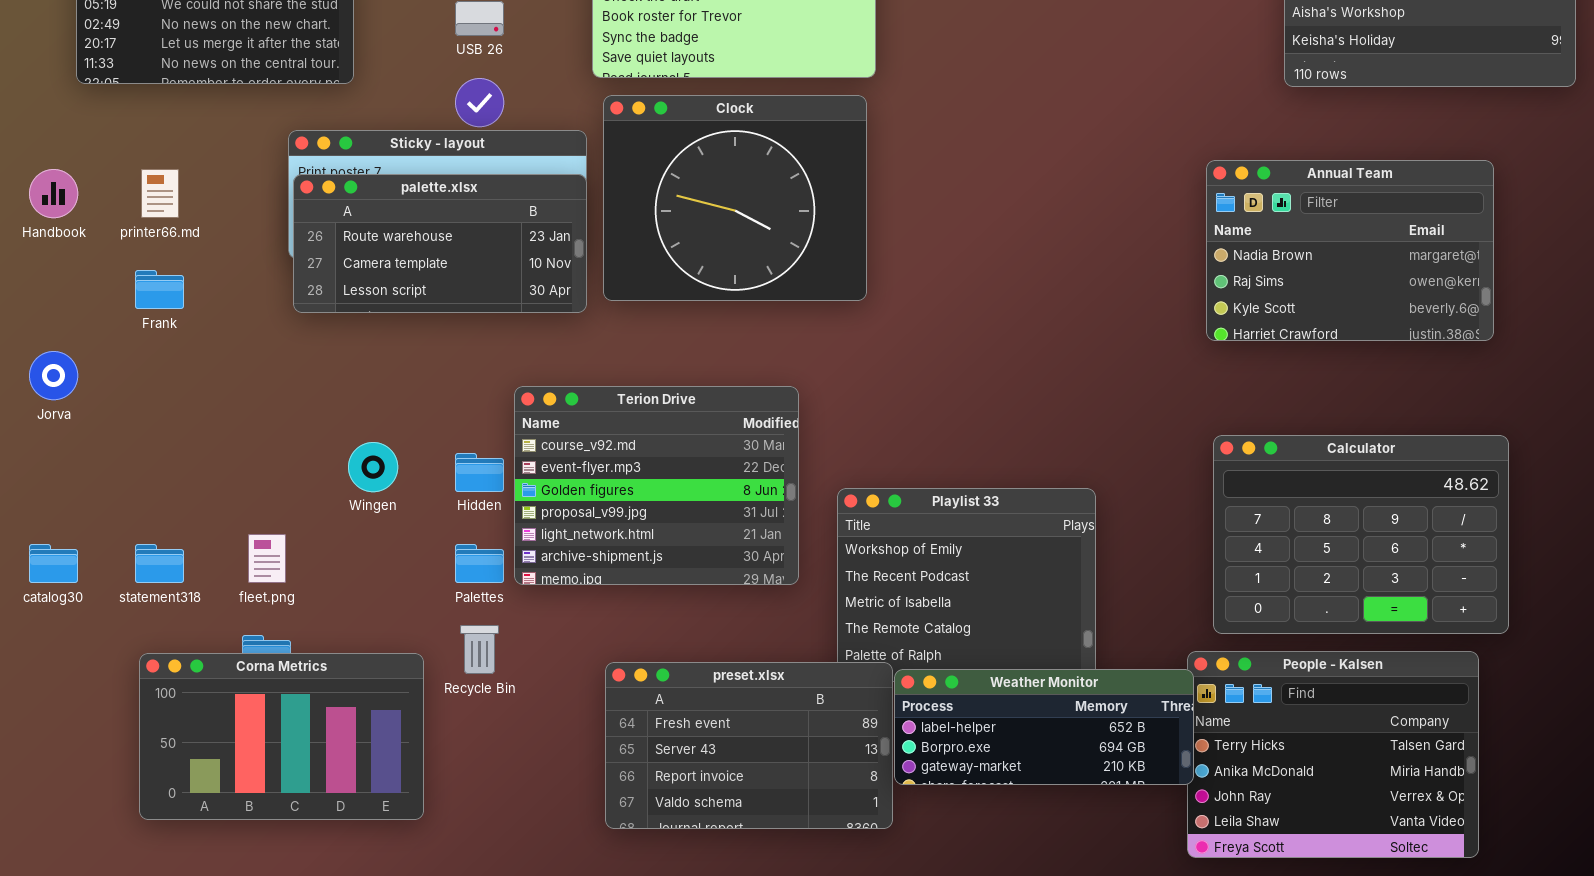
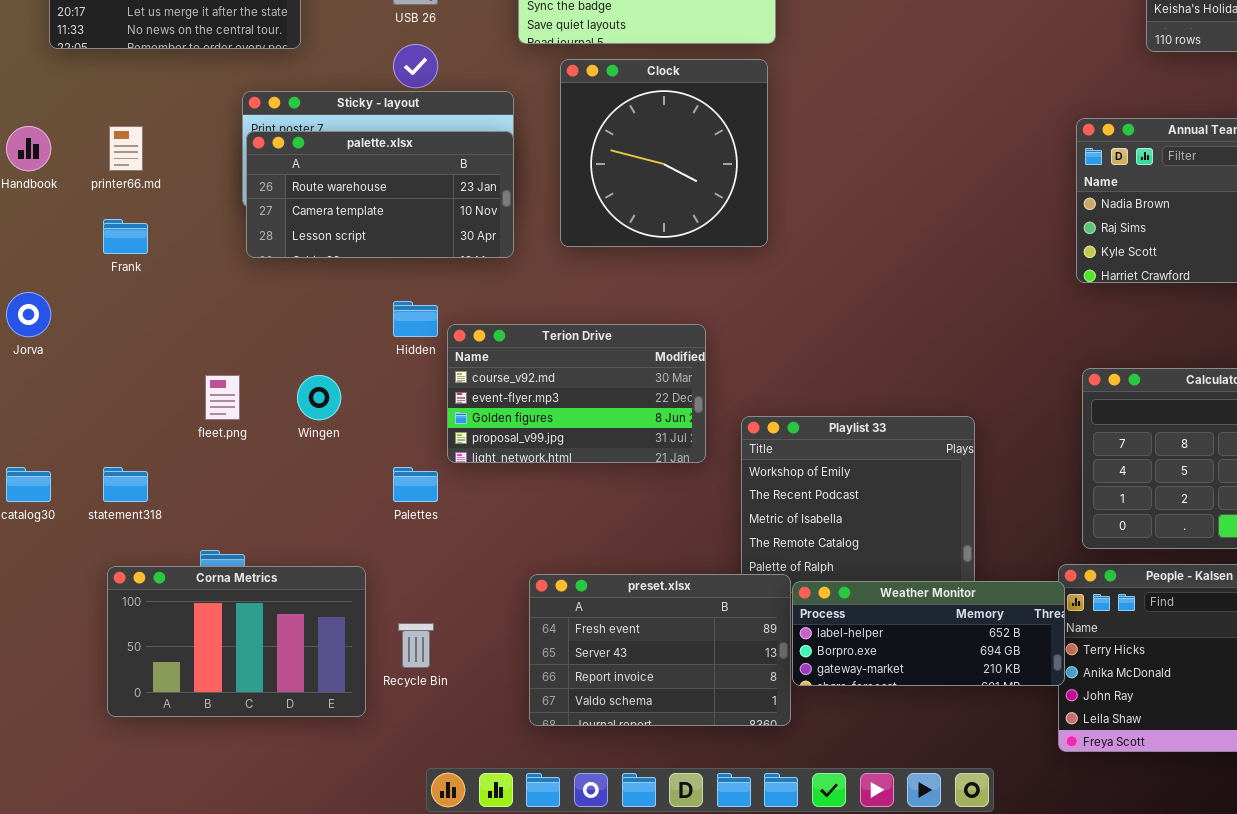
Clock: [603,95,867,301] -> [560,59,768,247], resized
Terion Drive: [514,386,799,585] -> [447,324,706,463], resized
Hidden: [455,453,504,492] -> [393,301,438,337], moved
fleet.png: [248,534,286,583] -> [205,375,240,420], moved
Recycle Bin: [460,625,499,674] -> [398,623,434,668], moved

